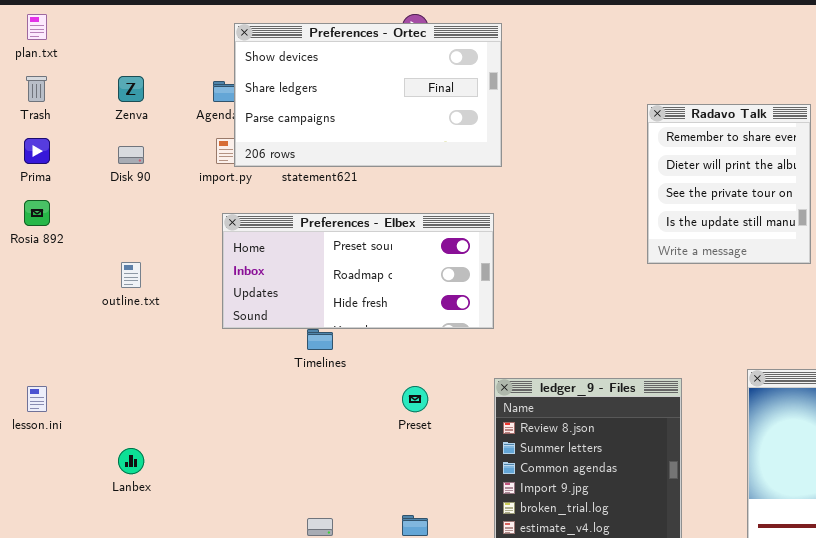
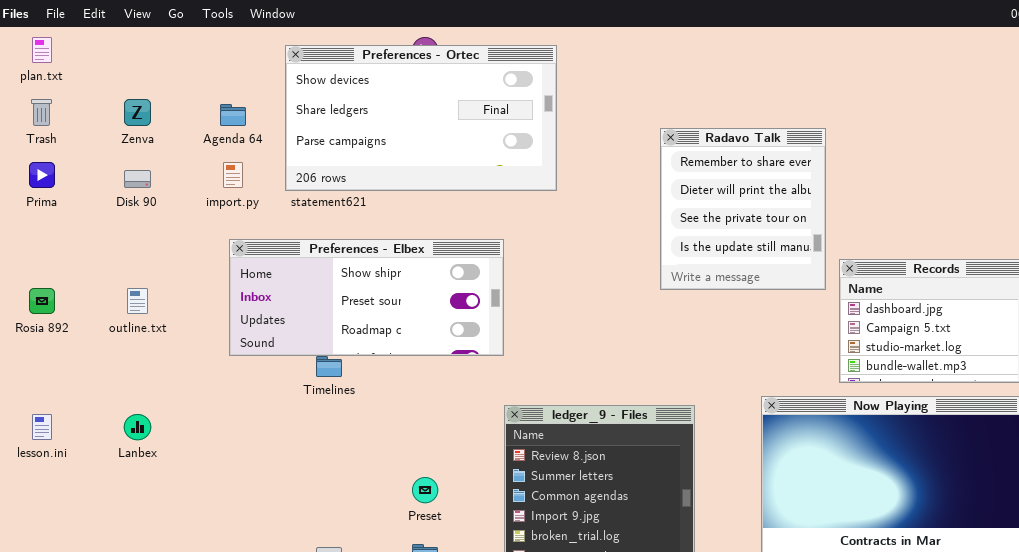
Preferences - Ortec: [234,23,502,167] -> [285,45,557,191], moved
Rosia 892: [24,200,50,226] -> [29,288,55,314], moved
Preferences - Elbex: [222,213,494,329] -> [229,239,504,356], scrolled up 1 row
Preset: [402,386,428,412] -> [412,477,438,503], moved
Lanbex: [118,448,144,474] -> [124,414,151,440], moved

